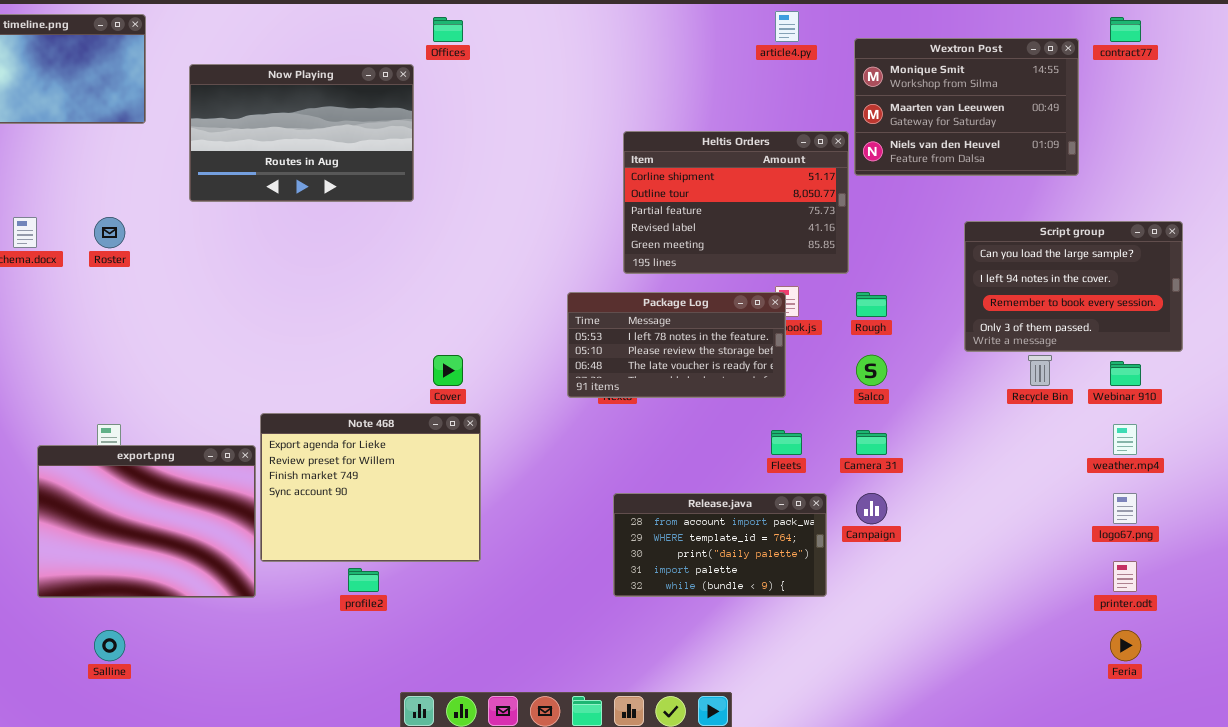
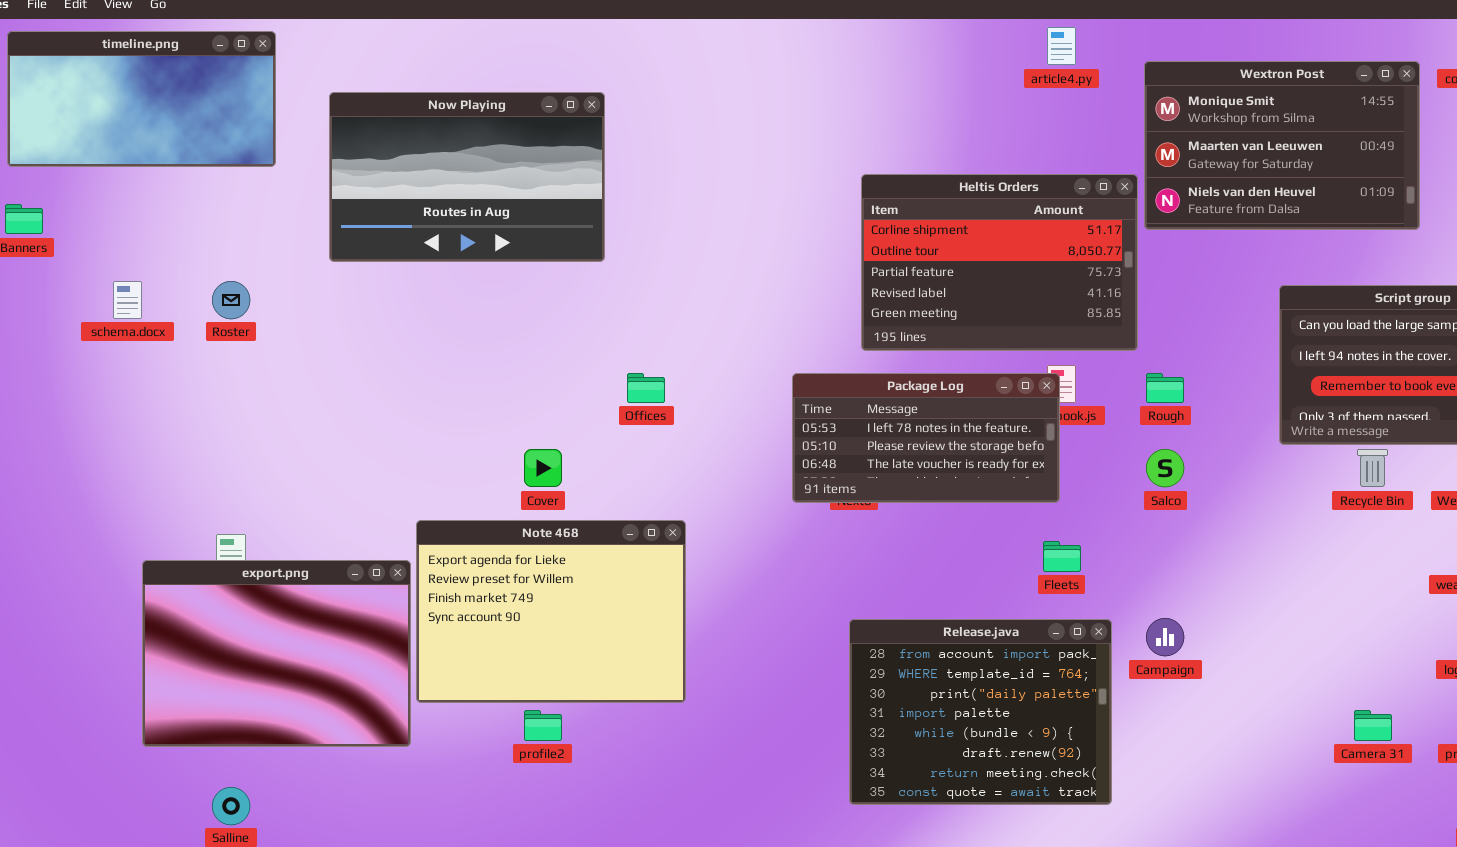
Offices: [433,17,463,42] -> [627,373,665,403], moved
Cover: [433,355,463,386] -> [524,449,562,487], moved
Camera 31: [856,430,887,455] -> [1354,710,1392,741], moved
Release.java: [613,493,827,597] -> [849,619,1112,805], resized

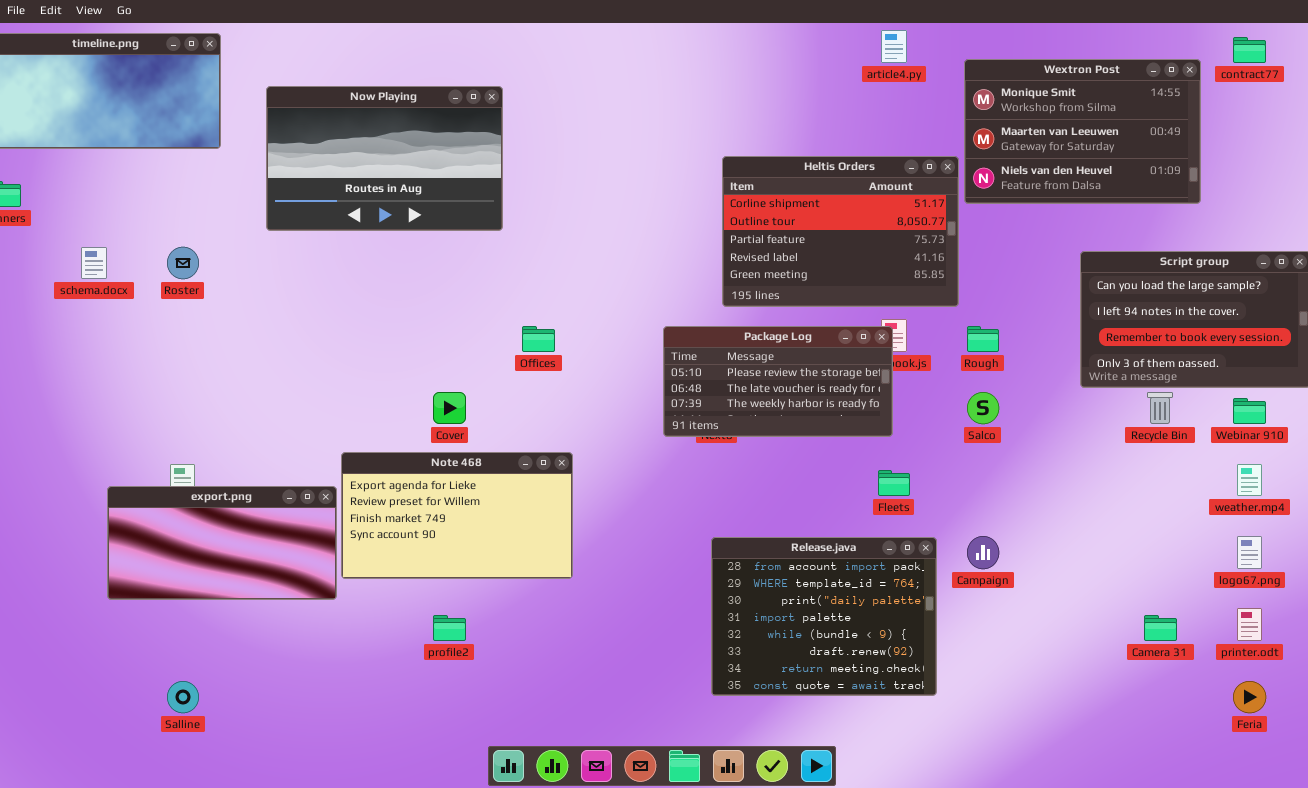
Package Log: [792,373,1060,503] -> [663,326,893,437], scrolled down 1 row
Note 468: [416,520,686,703] -> [341,452,573,579], resized
export.png: [142,560,411,747] -> [107,486,337,600], resized

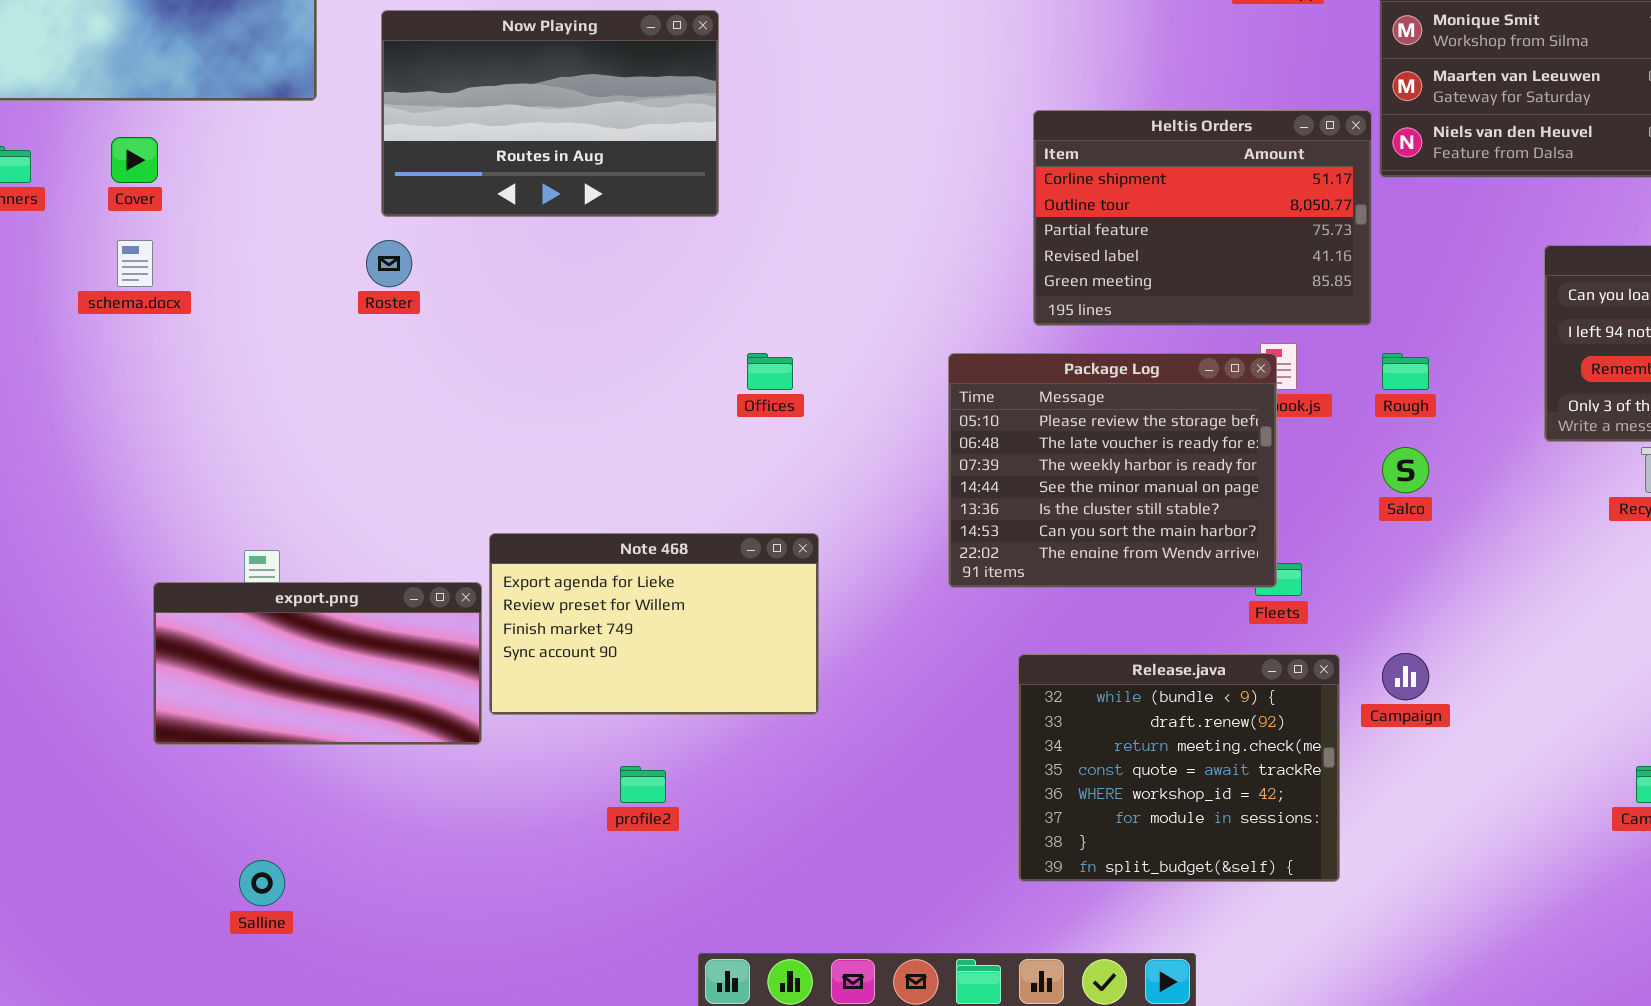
Roster: [167,247,199,279] -> [366,240,412,287], moved
Package Log: [663,326,893,437] -> [948,353,1277,588], resized
Cover: [433,392,466,424] -> [111,137,158,183], moved
Release.java: [711,537,937,696] -> [1018,654,1340,882], scrolled down 4 rows

